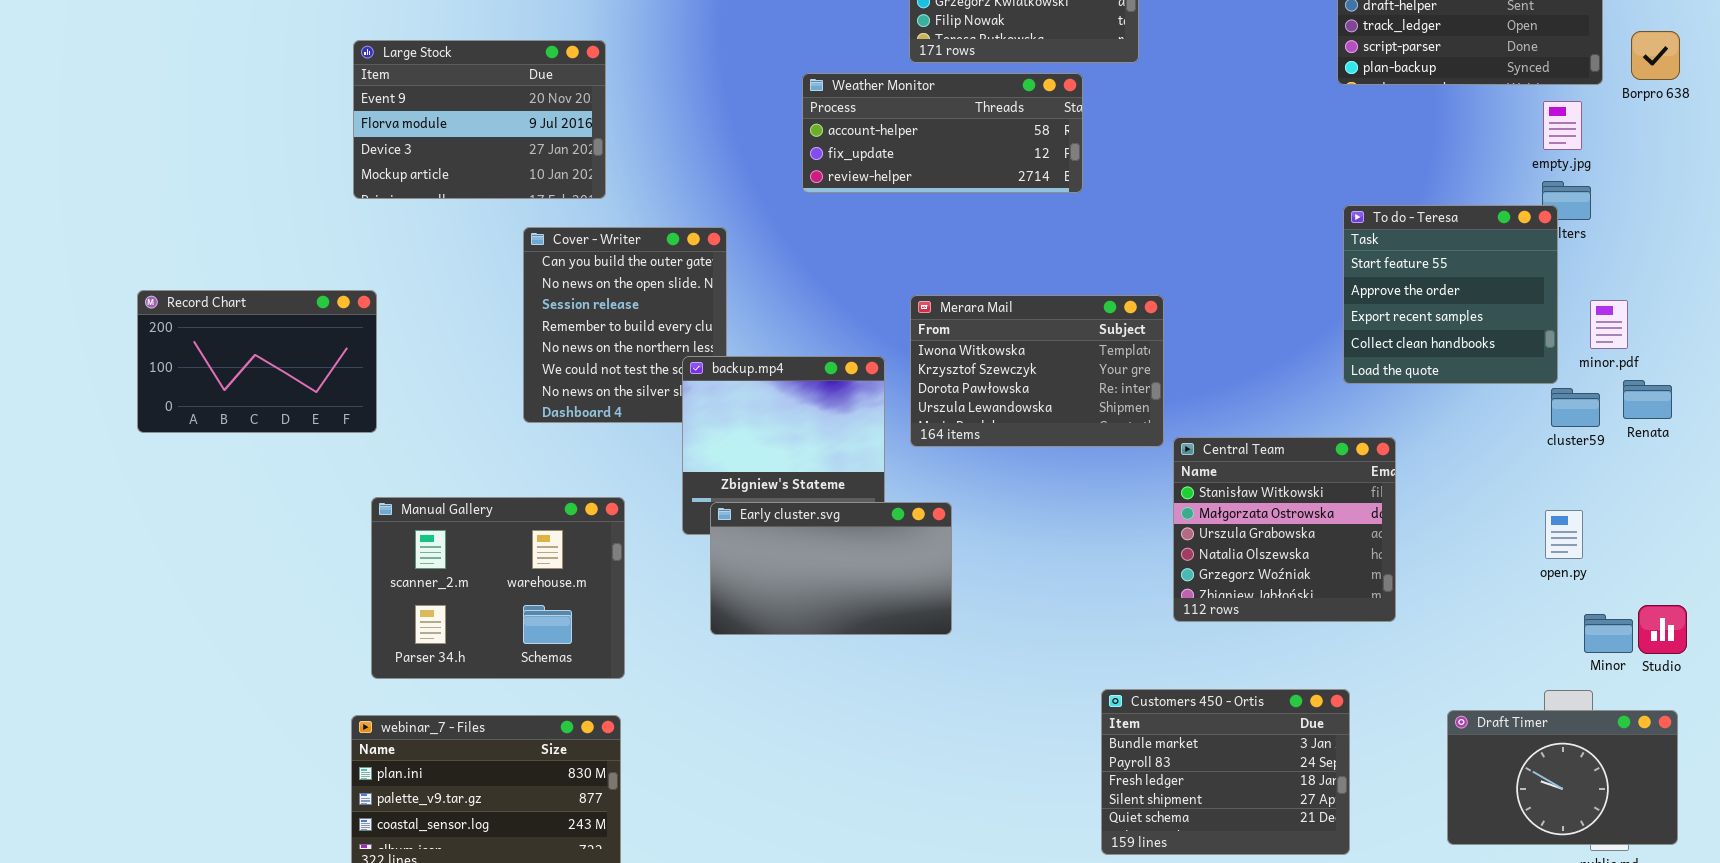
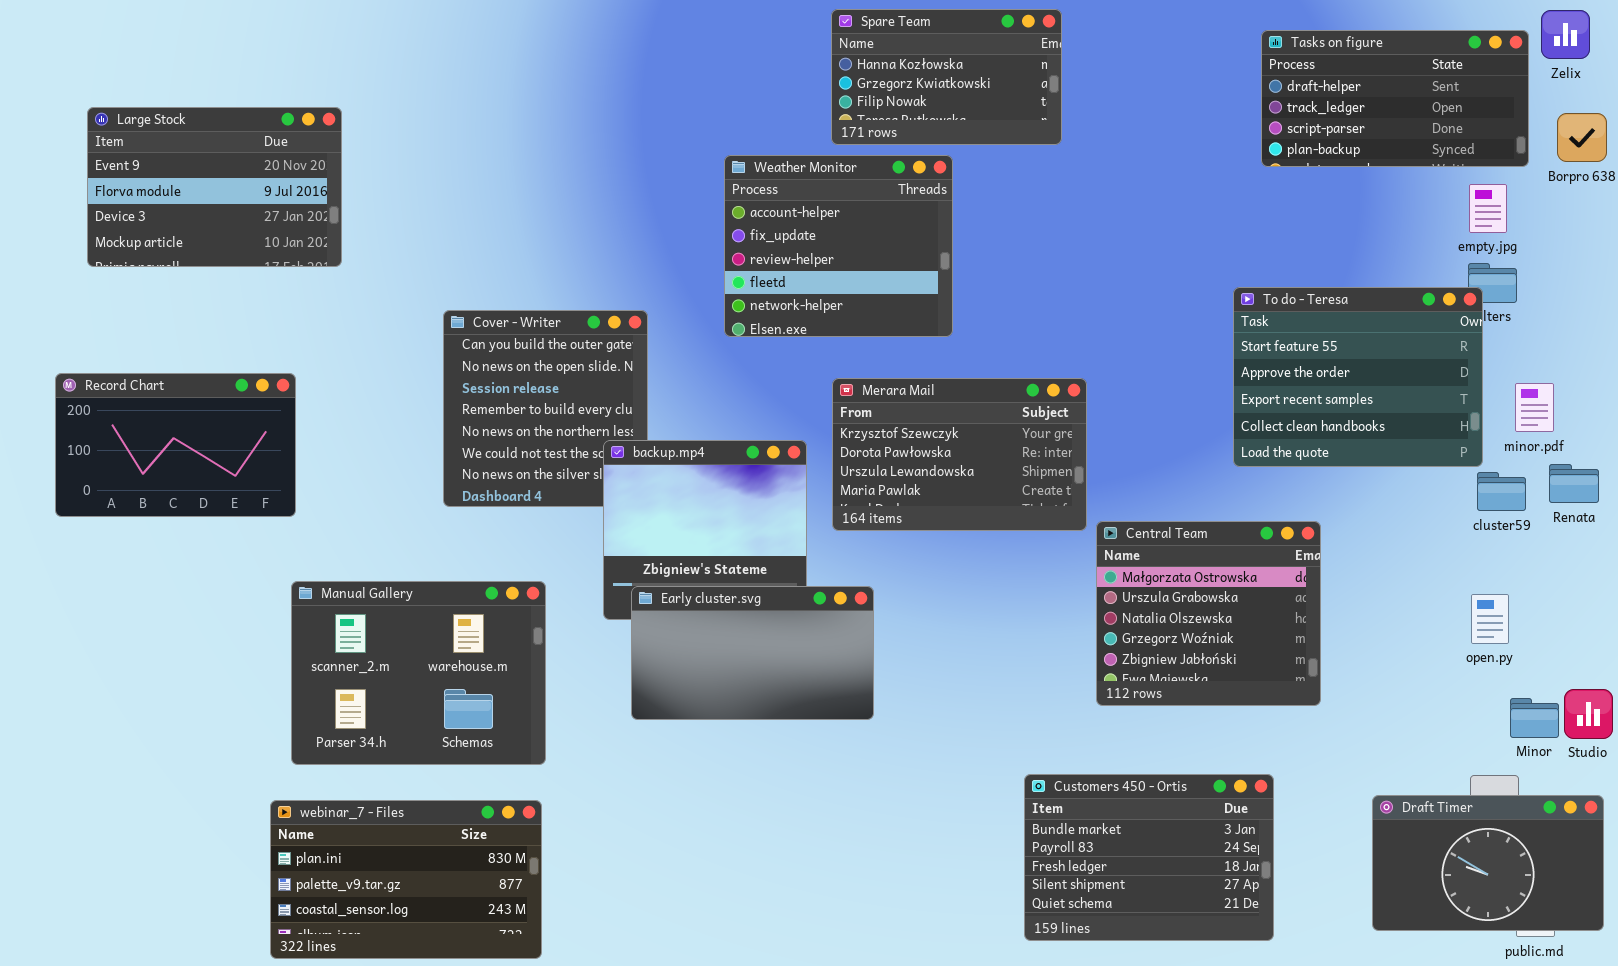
Large Stock: [353,40,606,199] -> [87,107,342,267], moved
Weather Monitor: [802,73,1083,193] -> [724,155,953,337], resized
To do - Teresa: [1343,205,1558,384] -> [1233,287,1483,467], resized
Merara Mail: [910,295,1164,447] -> [832,378,1087,531], scrolled down 1 row
Central Team: [1173,437,1396,622] -> [1096,521,1321,706], scrolled down 1 row

